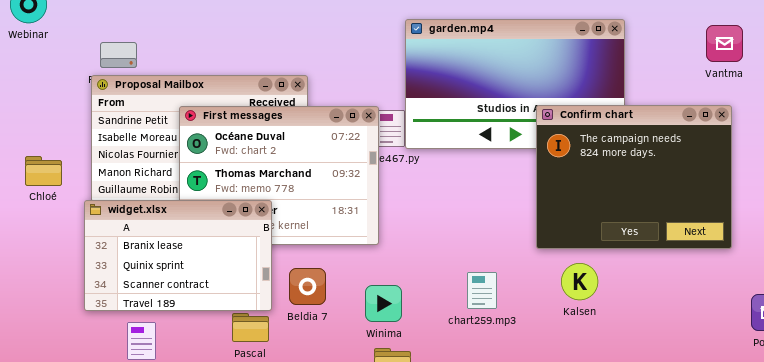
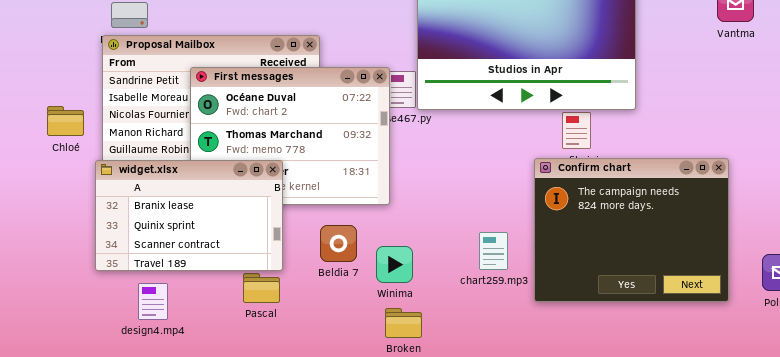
Confirm chart: [536,105,732,249] -> [534,158,729,302], moved
Chloé: [25,156,62,186] -> [47,106,84,136], moved
Beldia 7: [289,268,326,305] -> [320,225,357,262], moved

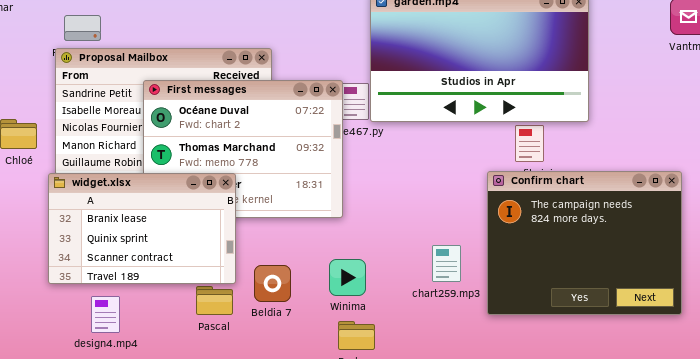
Beldia 7: [320,225,357,262] -> [254,265,291,302], moved

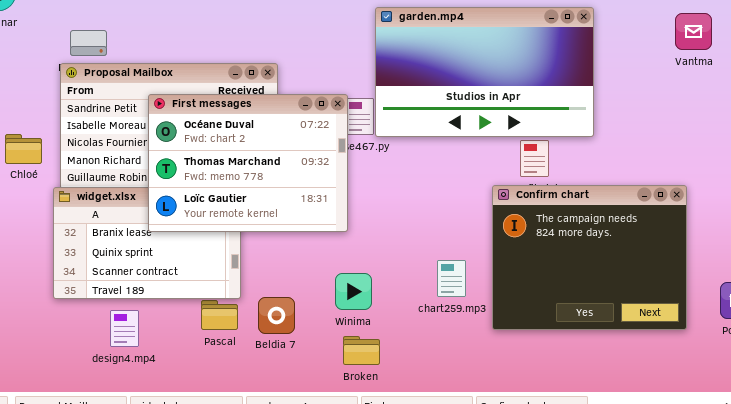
First messages: [143,80,343,218] -> [148,94,348,232], raised
Beldia 7: [254,265,291,302] -> [258,297,295,334], moved
design4.mp4: [91,296,120,333] -> [110,310,139,347], moved

